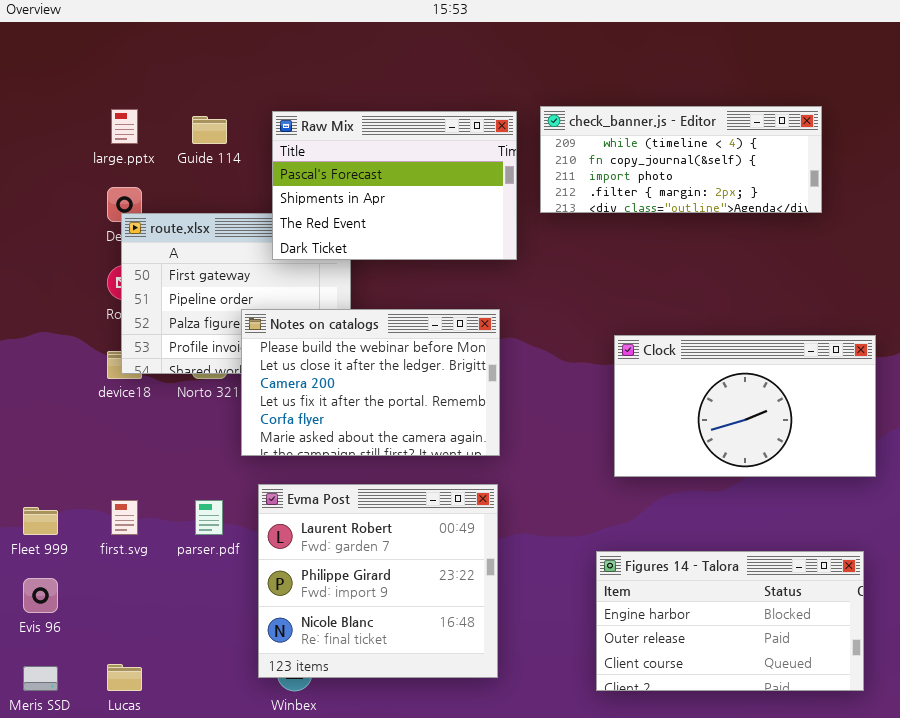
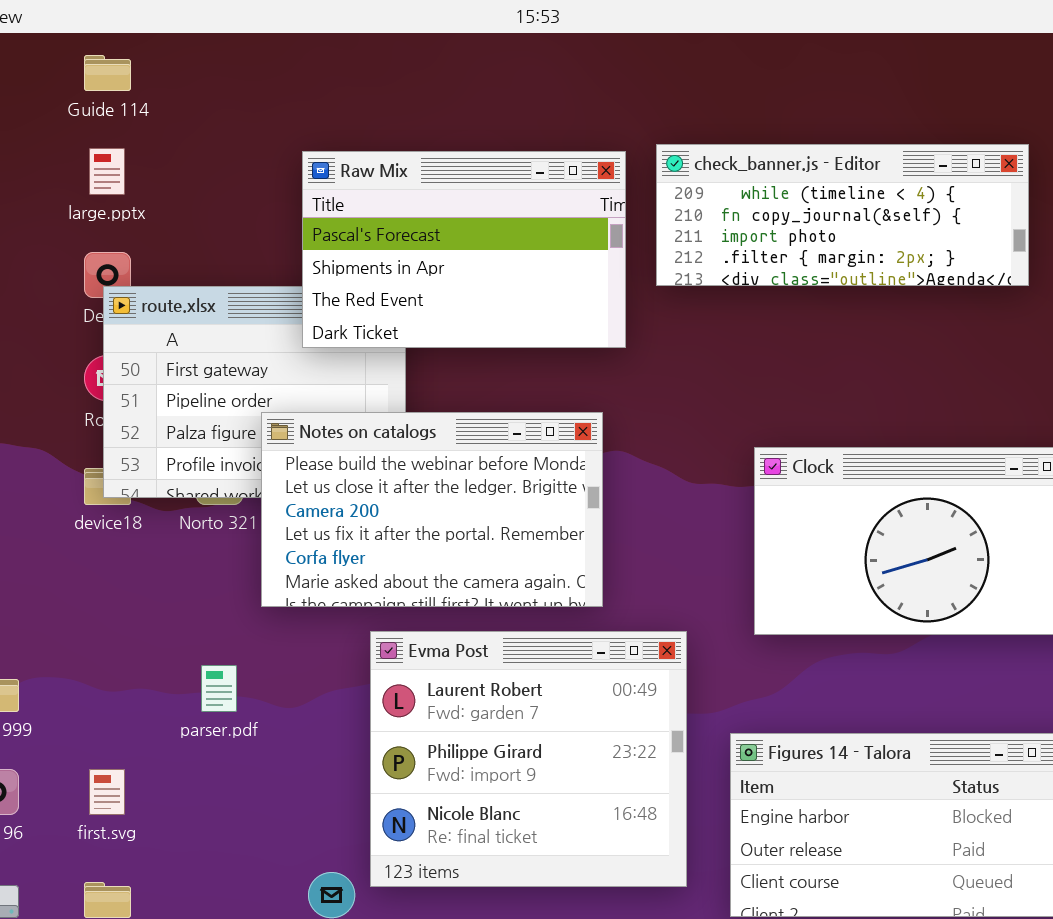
Guide 114: [192,116,227,144] -> [84,55,131,91], moved
Evma Post: [258,484,498,678] -> [370,631,687,887], moved
first.svg: [111,500,138,535] -> [89,769,125,815], moved

